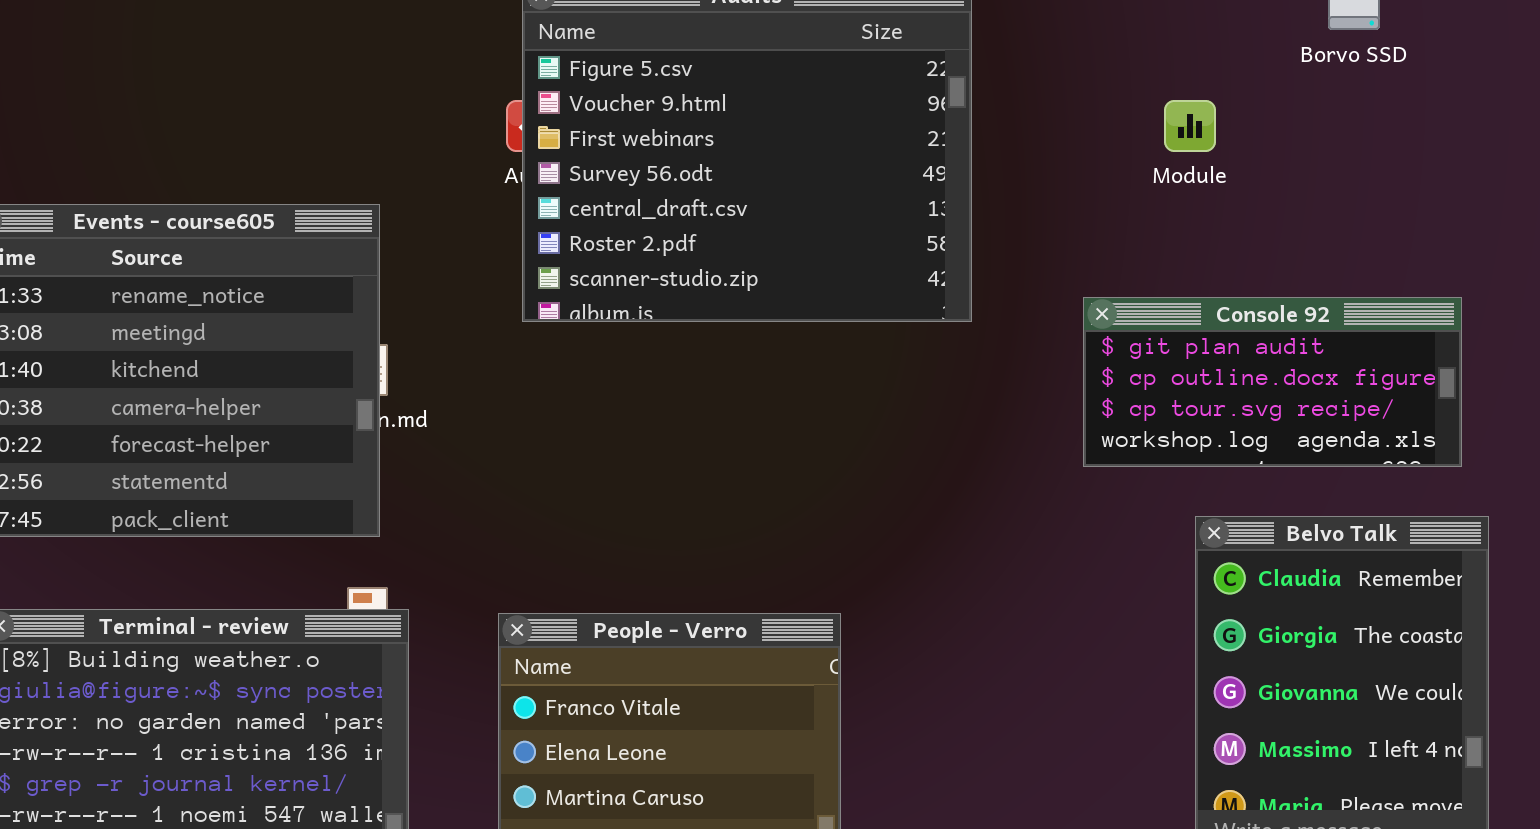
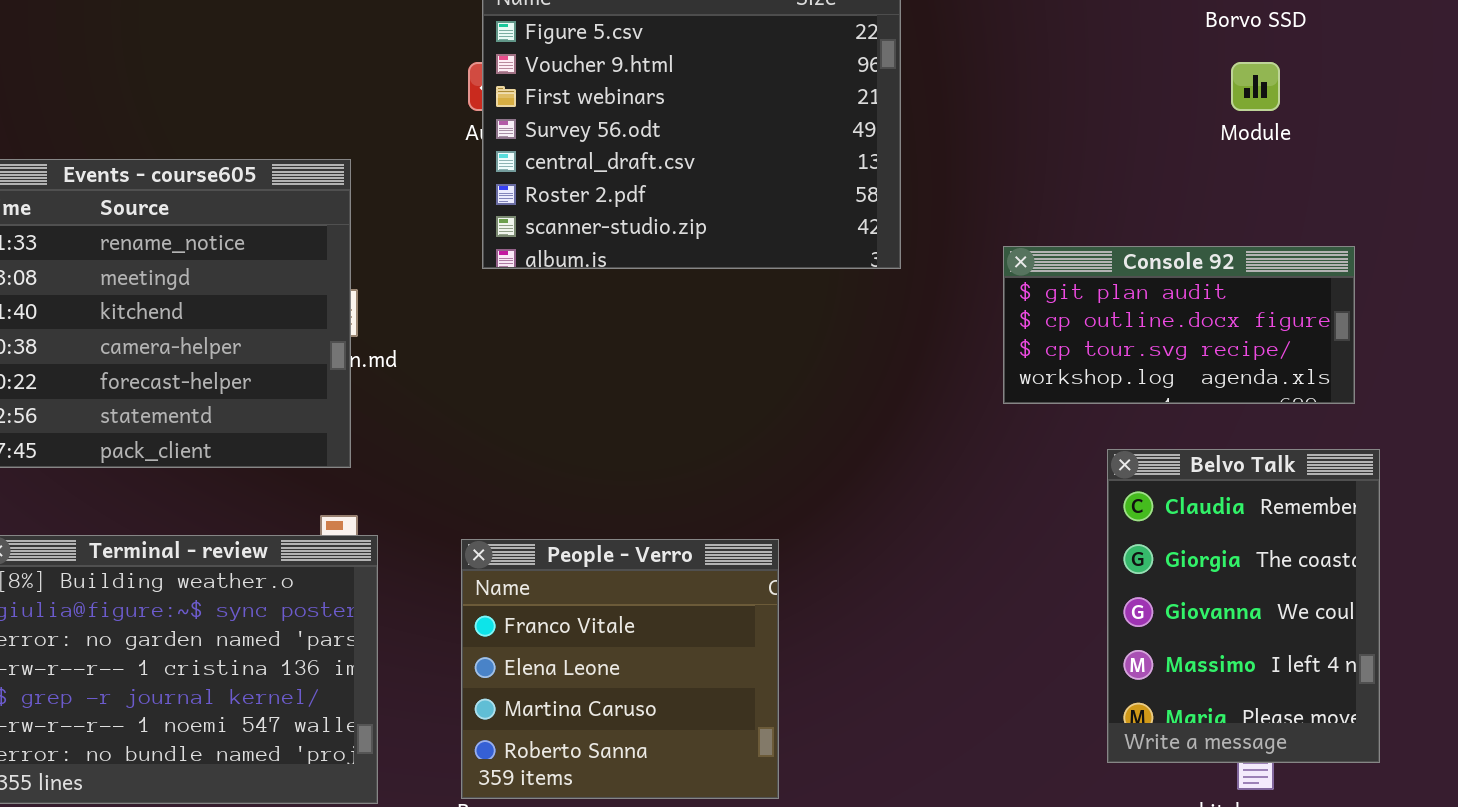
Module: [1164,100,1216,152] -> [1231,62,1280,111], moved

